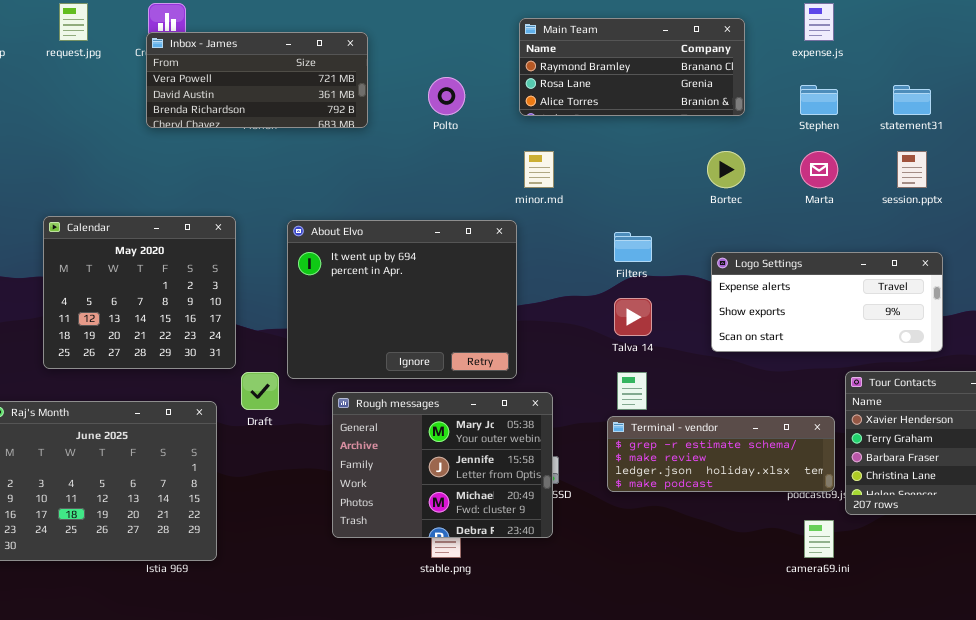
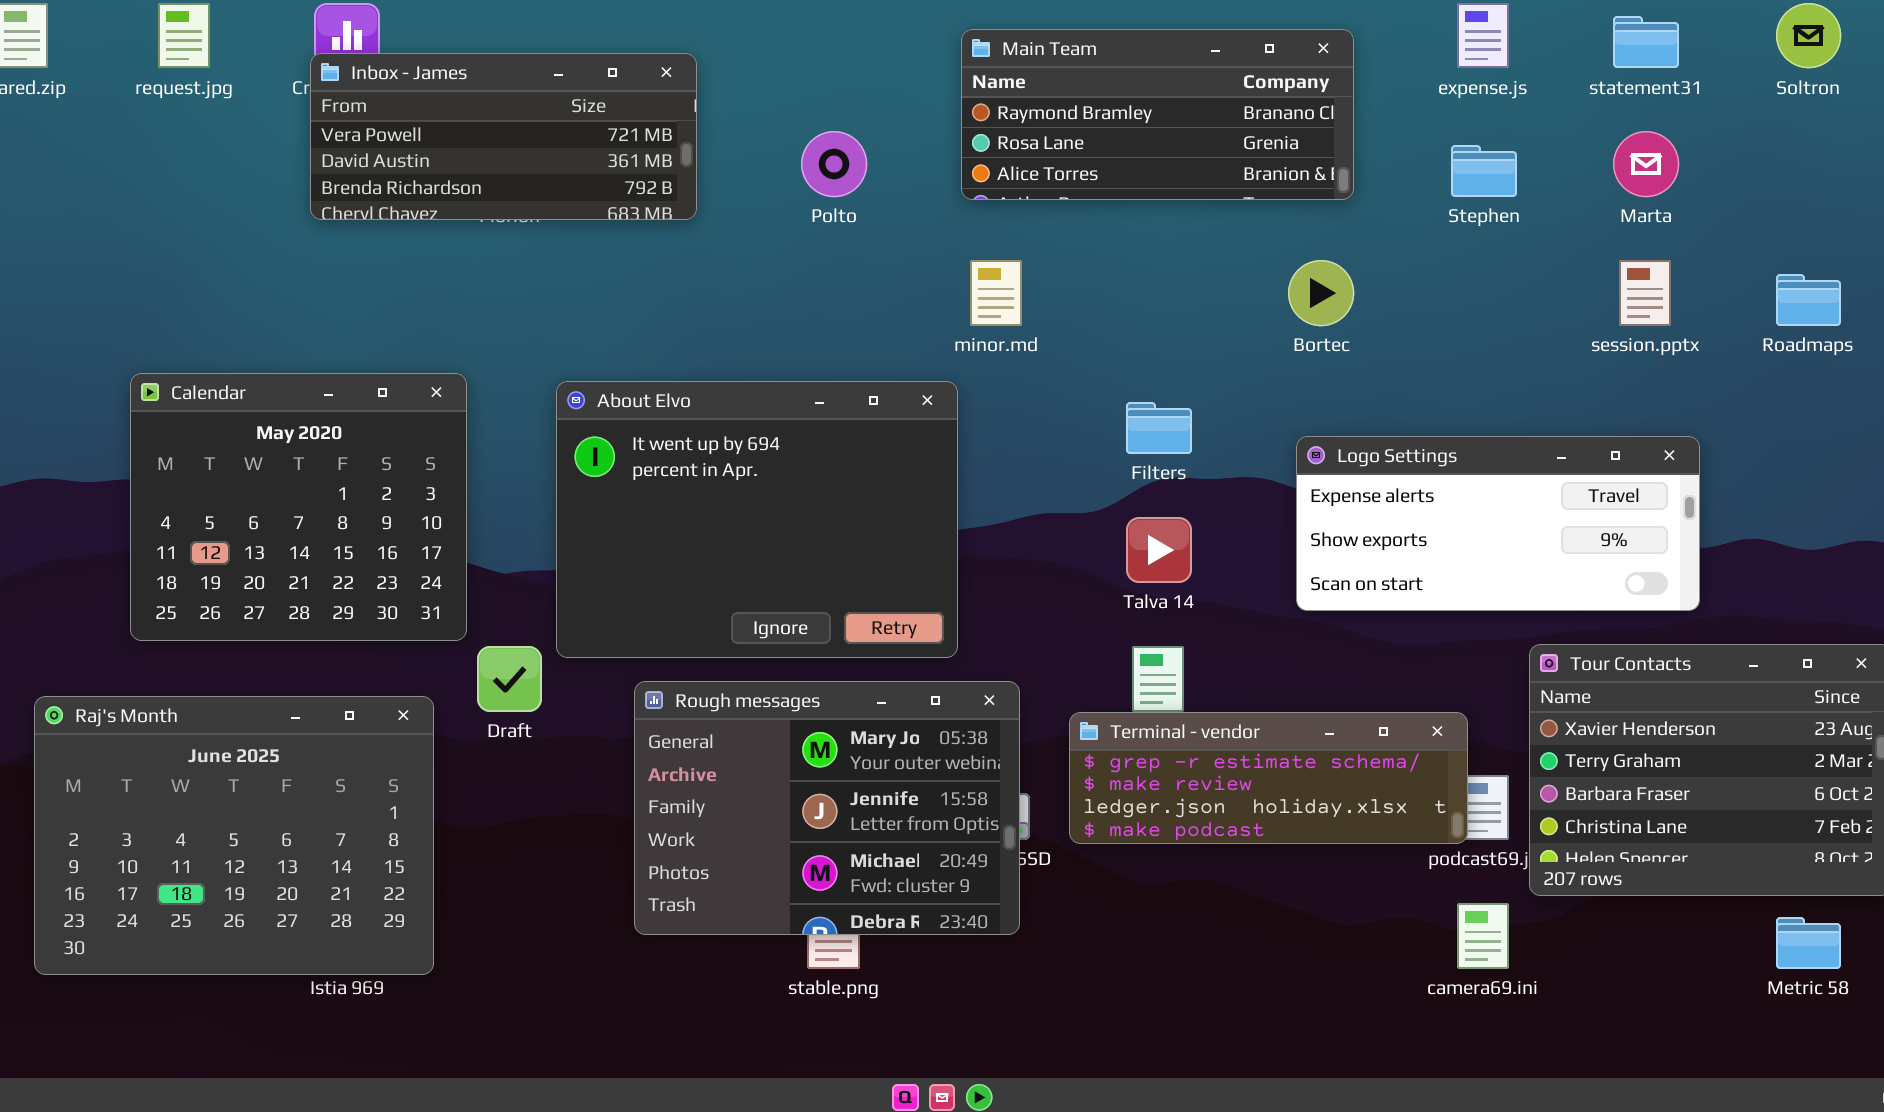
statement31: [893,85,931,115] -> [1613,16,1679,68], moved
Marta: [800,151,838,188] -> [1613,131,1679,197], moved
Terminal - vendor: [607,416,835,492] -> [1069,712,1468,844], moved

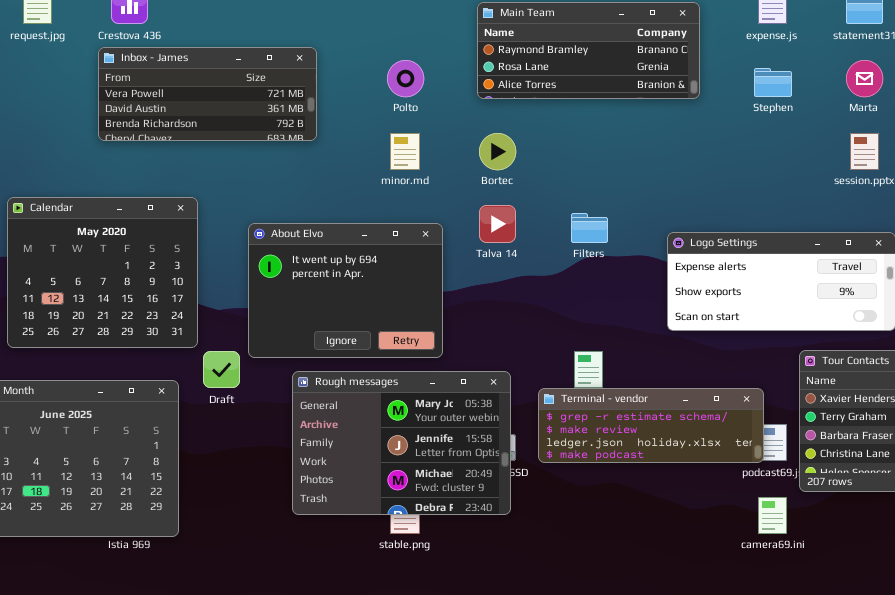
Inbox - James: [310,53,697,220] -> [98,47,317,141], moved
minor.md: [970,260,1022,326] -> [390,133,420,170], moved
Bortec: [1288,260,1354,326] -> [479,133,516,170], moved
About Elvo: [556,381,958,658] -> [248,223,443,358], resized
Talva 14: [1126,517,1192,583] -> [479,205,516,243], moved

